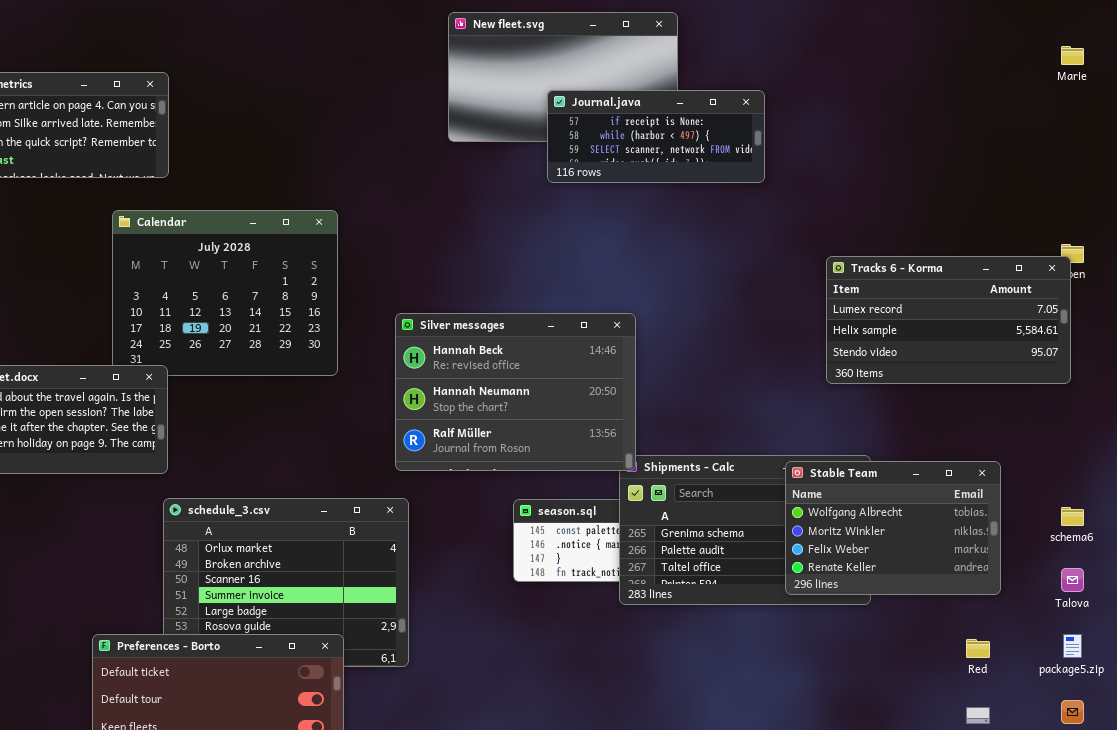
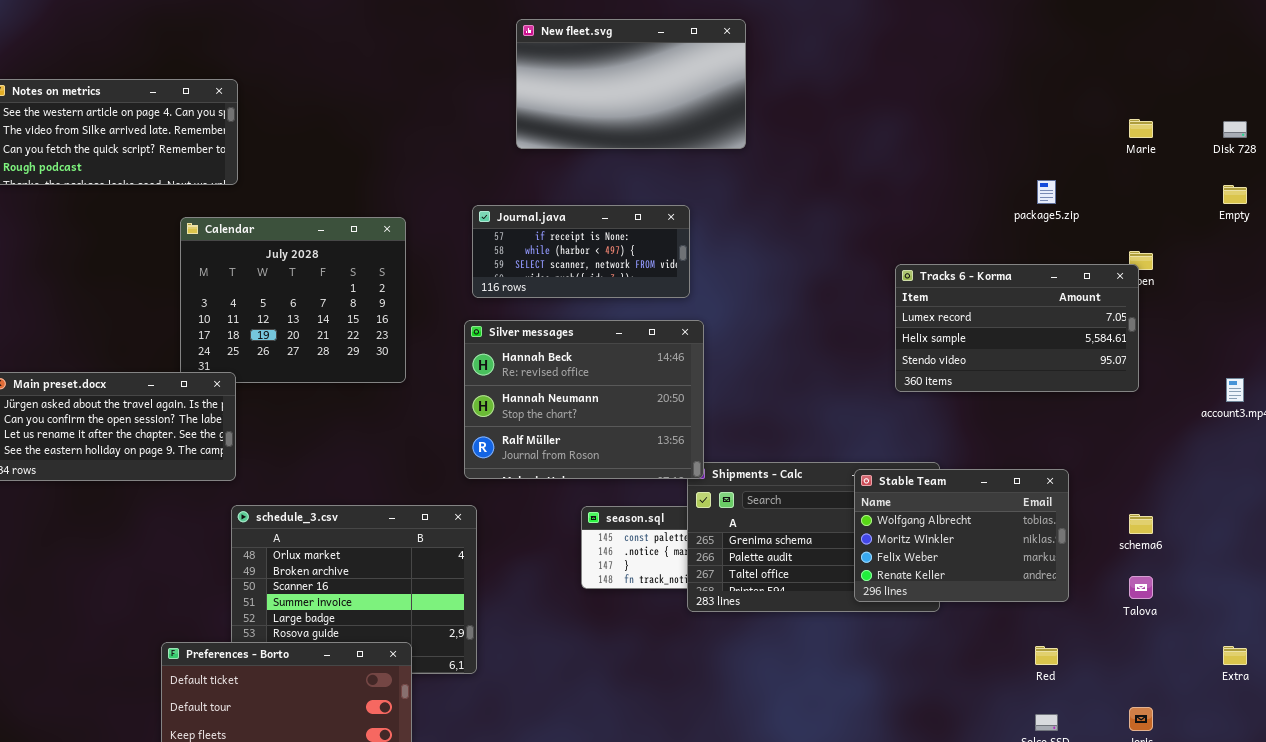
Marie: [1061,46,1084,65] -> [1129,119,1153,138], moved
Journal.java: [547,90,765,183] -> [472,205,690,298], moved
package5.zip: [1063,634,1082,658] -> [1037,180,1056,204], moved

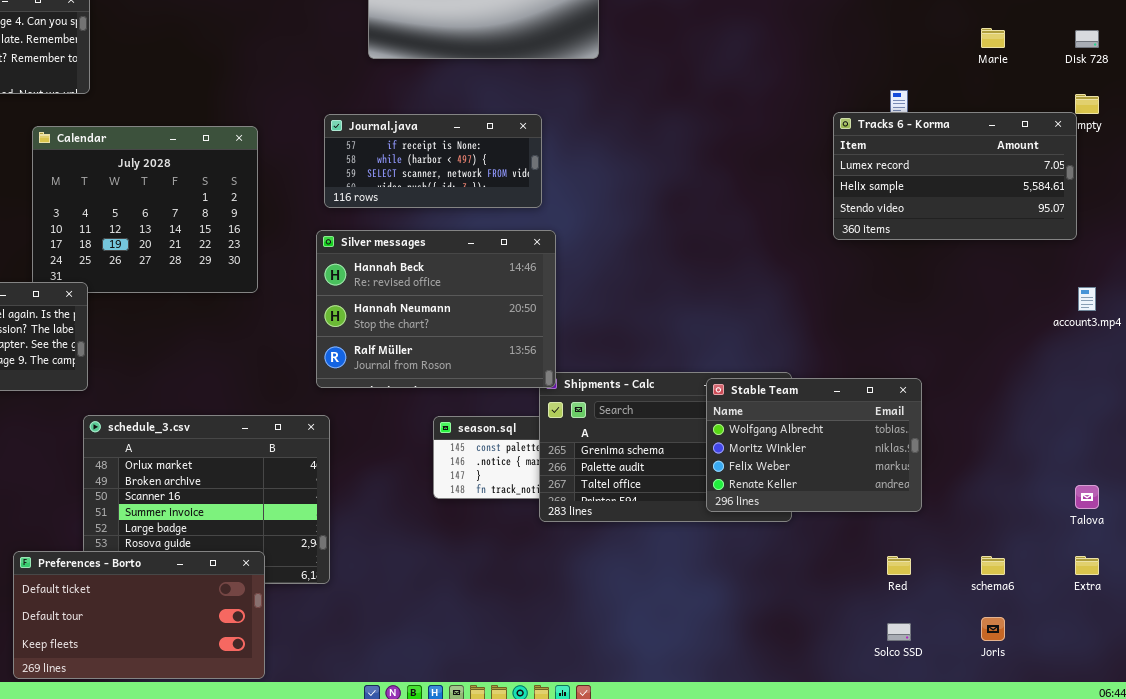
Tracks 6 - Korma: [895,264,1139,392] -> [833,112,1077,240], moved
schema6: [1129,514,1153,534] -> [981,556,1005,575], moved
Talova: [1129,576,1153,599] -> [1075,485,1099,509], moved

